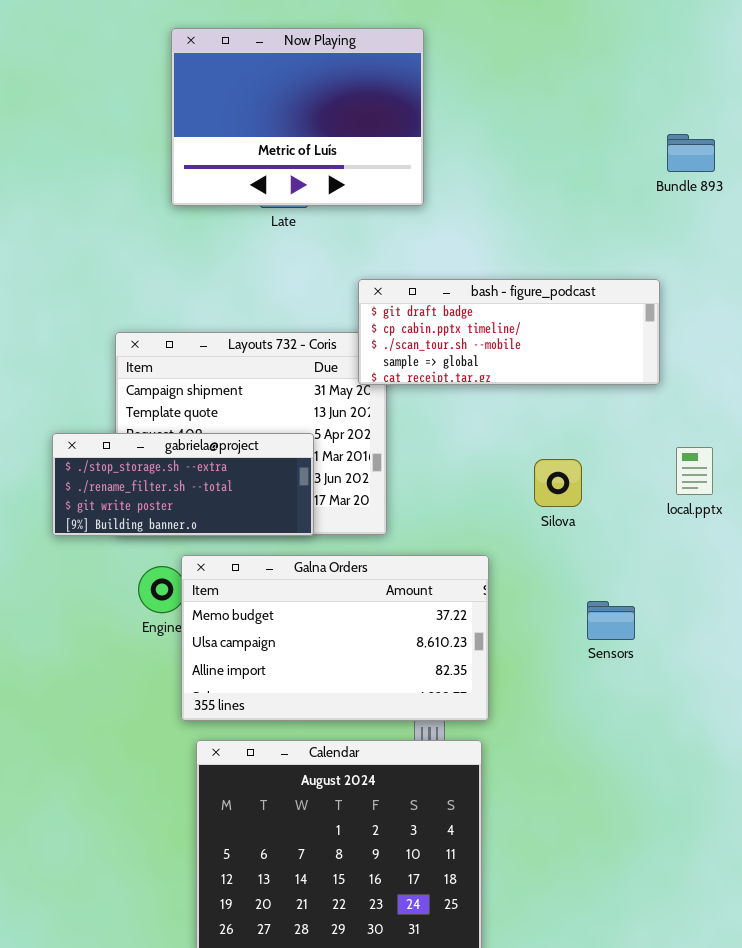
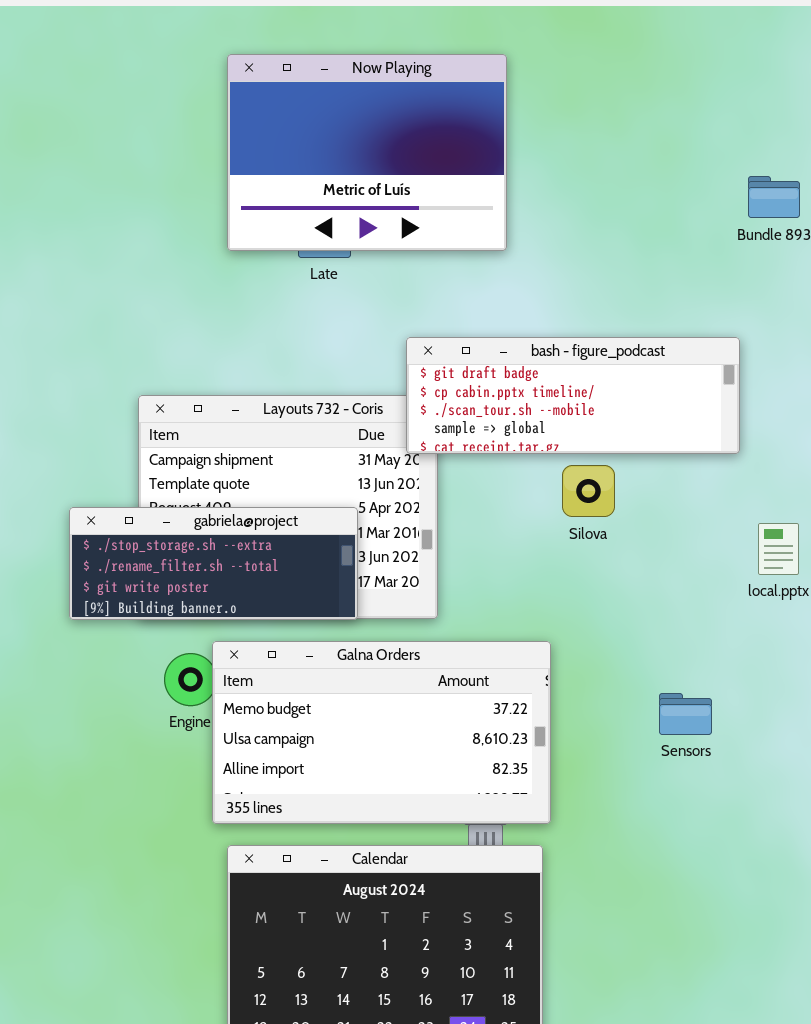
Now Playing: [171,28,424,206] -> [227,54,507,251], moved
Silova: [534,459,582,507] -> [562,465,615,517], moved

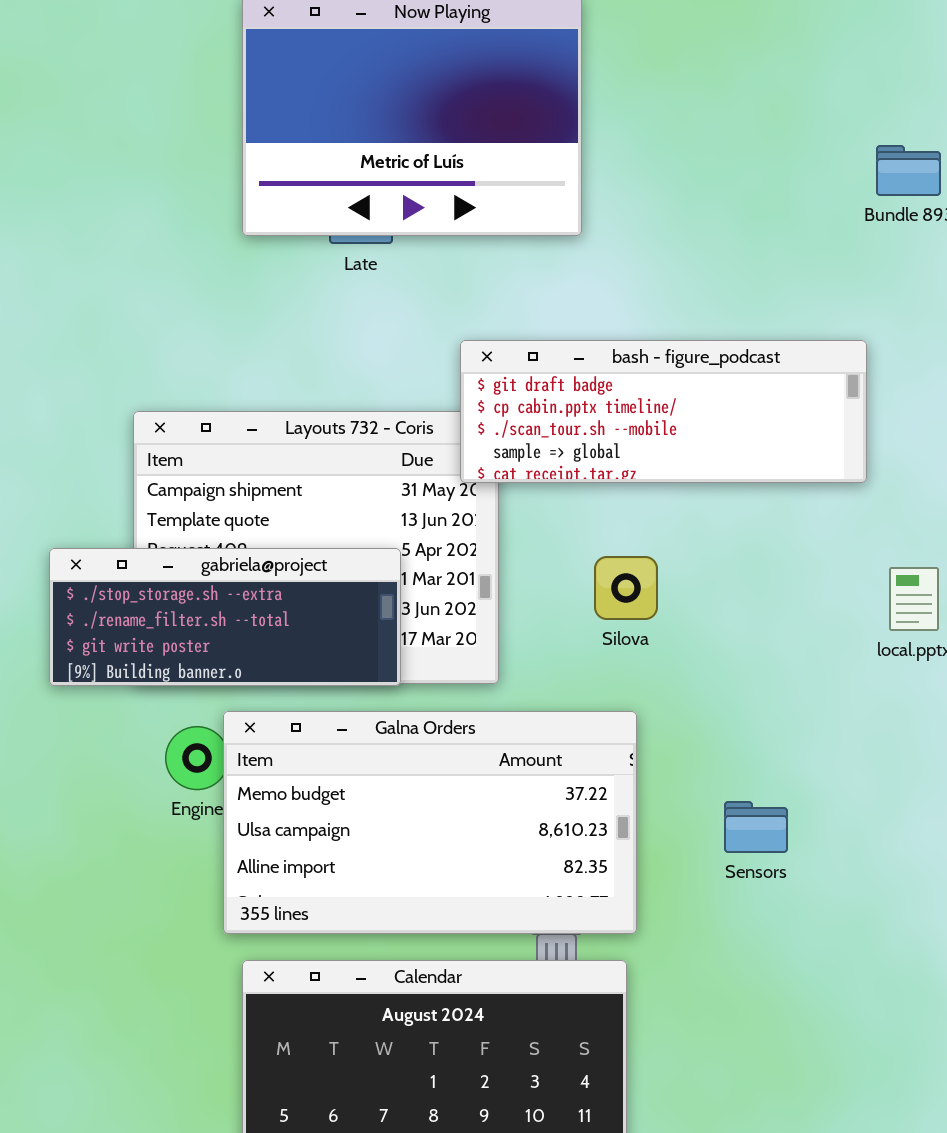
Silova: [562,465,615,517] -> [594,556,658,620], moved
Sensors: [659,693,712,735] -> [724,801,788,853], moved

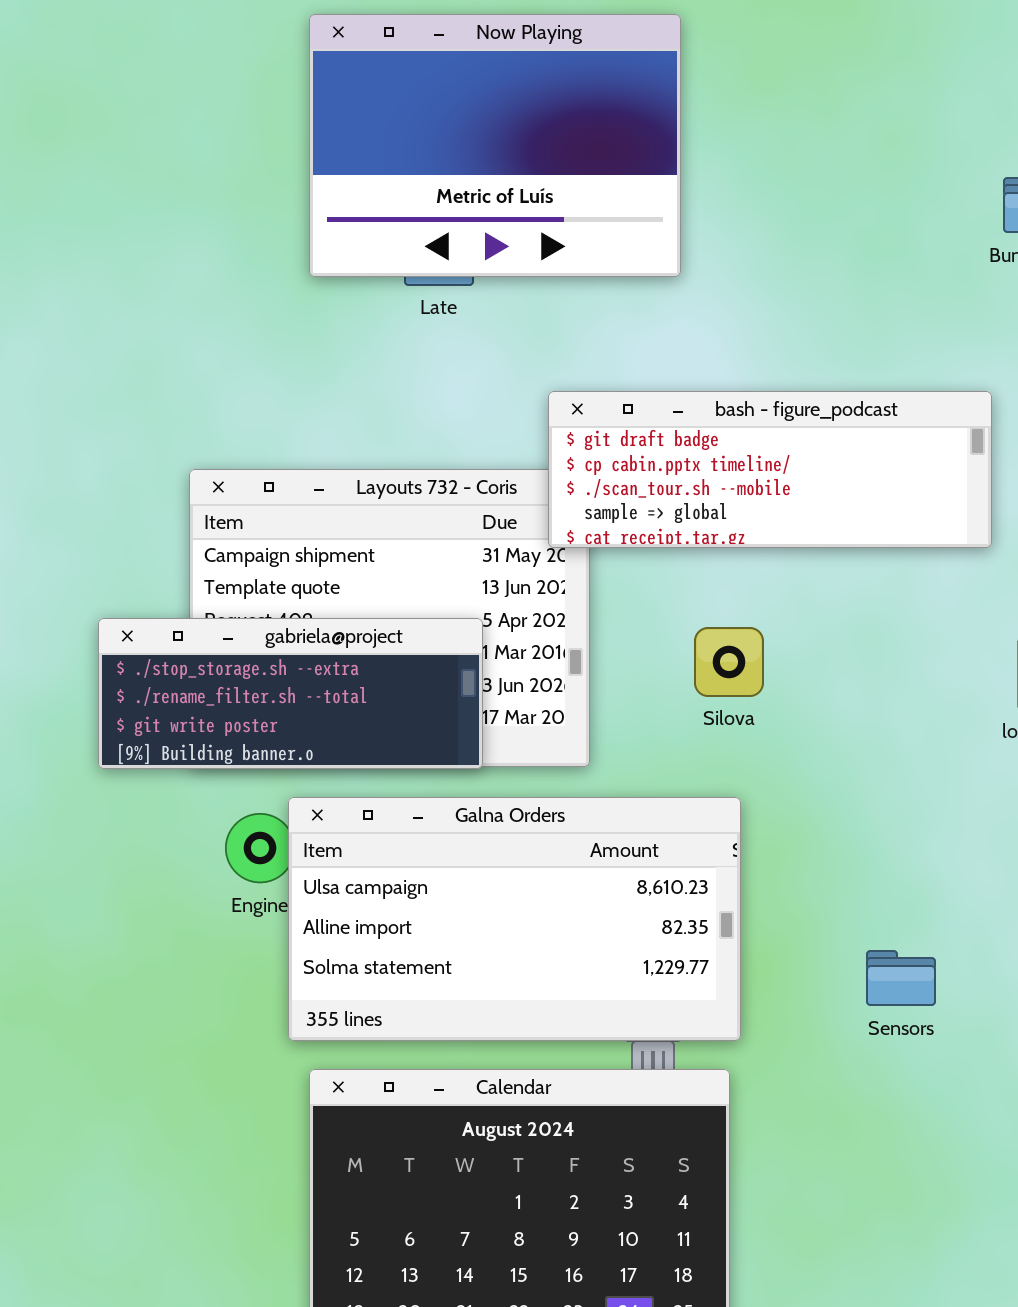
Galna Orders: [223,711,637,934] -> [288,797,741,1041], scrolled down 1 row
Sensors: [724,801,788,853] -> [866,950,936,1006], moved

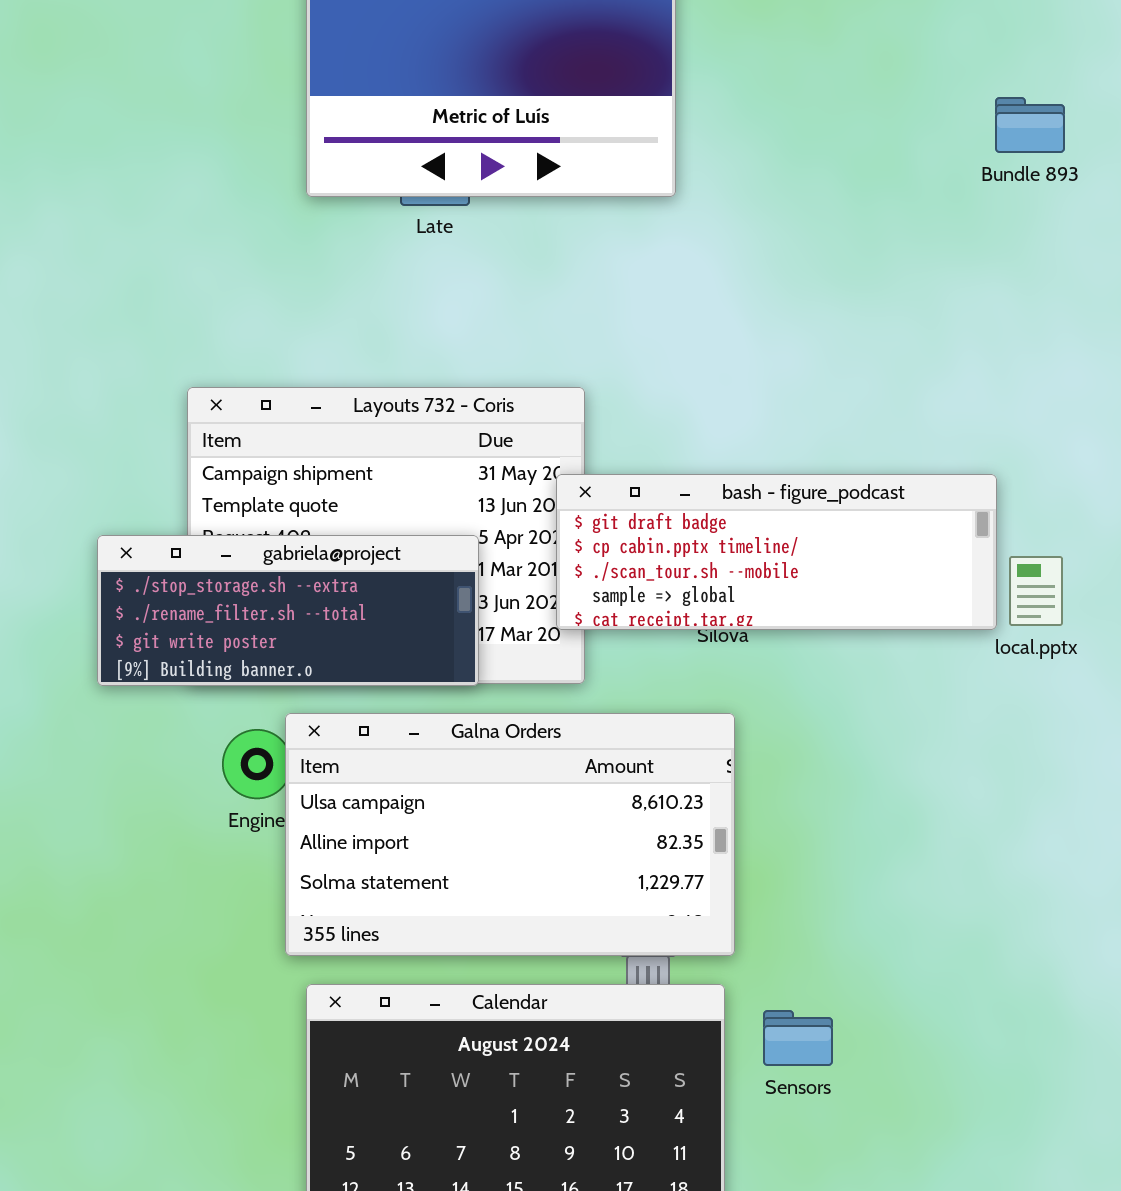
bash - figure_podcast: [548,391,992,548] -> [556,474,997,630], moved
Sensors: [866,950,936,1006] -> [763,1010,833,1066], moved

